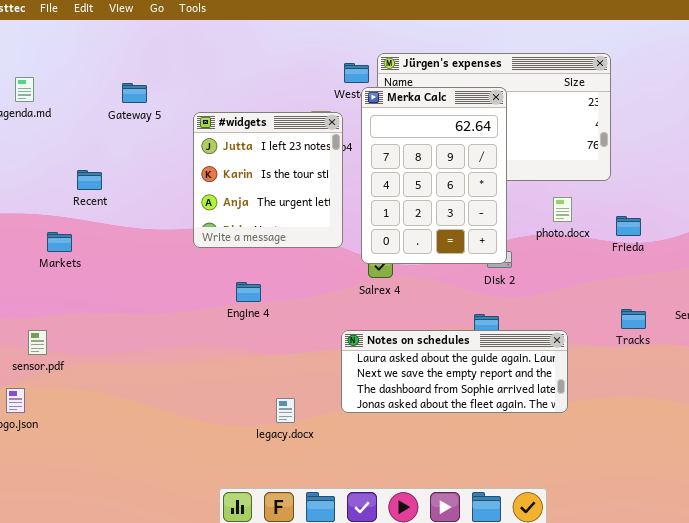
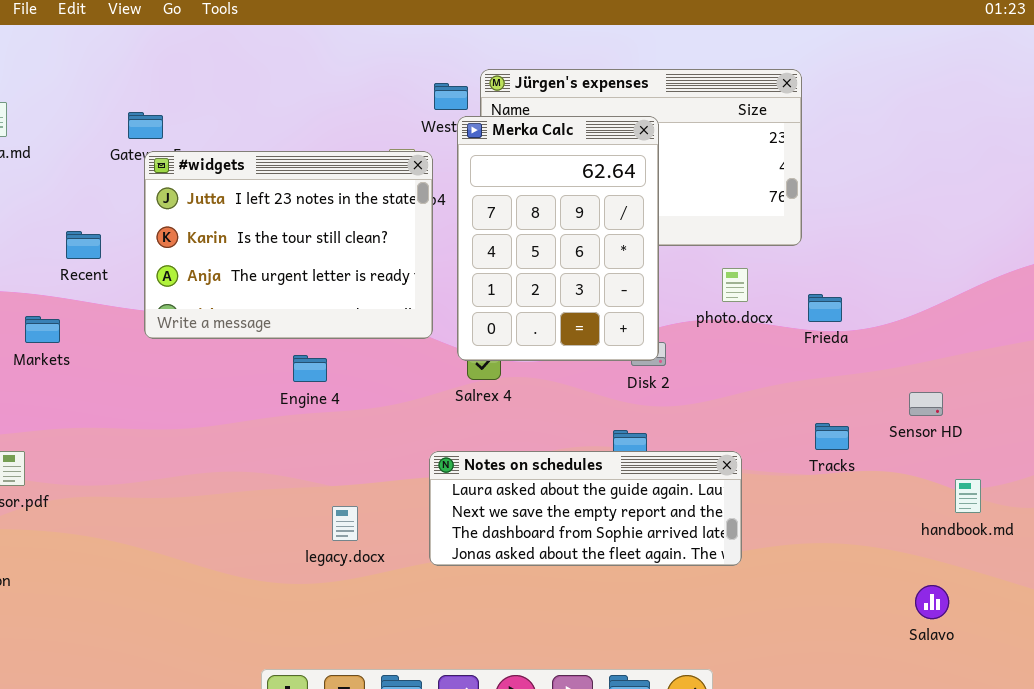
#widgets: [193,112,343,248] -> [144,151,433,339], resized
Engine 4: [236,282,261,302] -> [293,355,327,382], moved
legacy.docx: [276,398,295,423] -> [332,506,358,541], moved

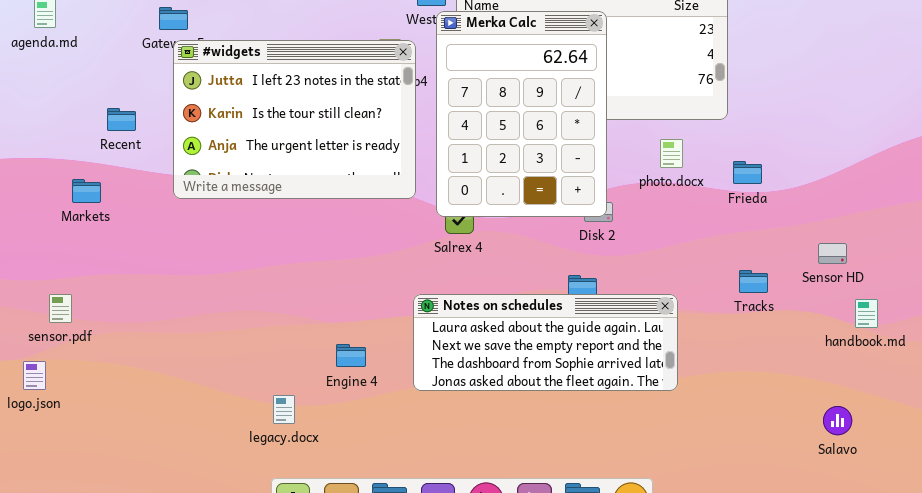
Engine 4: [293,355,327,382] -> [336,344,366,367], moved
handbook.md: [955,479,981,513] -> [855,299,878,328], moved
legacy.docx: [332,506,358,541] -> [273,395,295,424], moved

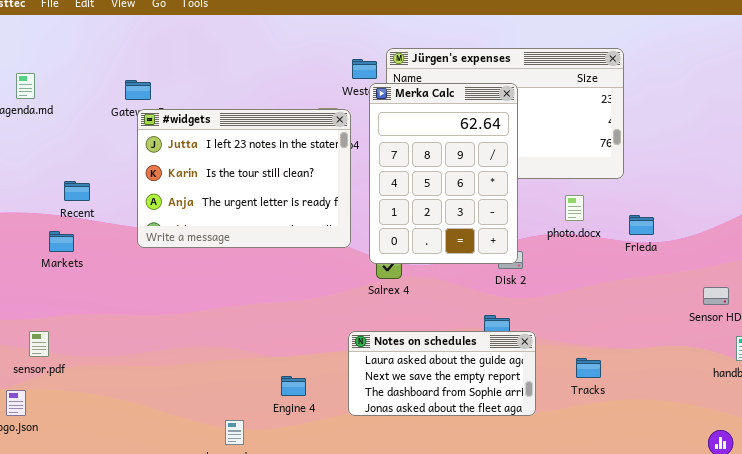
Recent: [107,108,136,131] -> [64,181,90,201], moved
Tracks: [739,270,768,293] -> [576,358,601,378], moved
Notes on schedules: [413,294,678,391] -> [348,331,536,416], resized

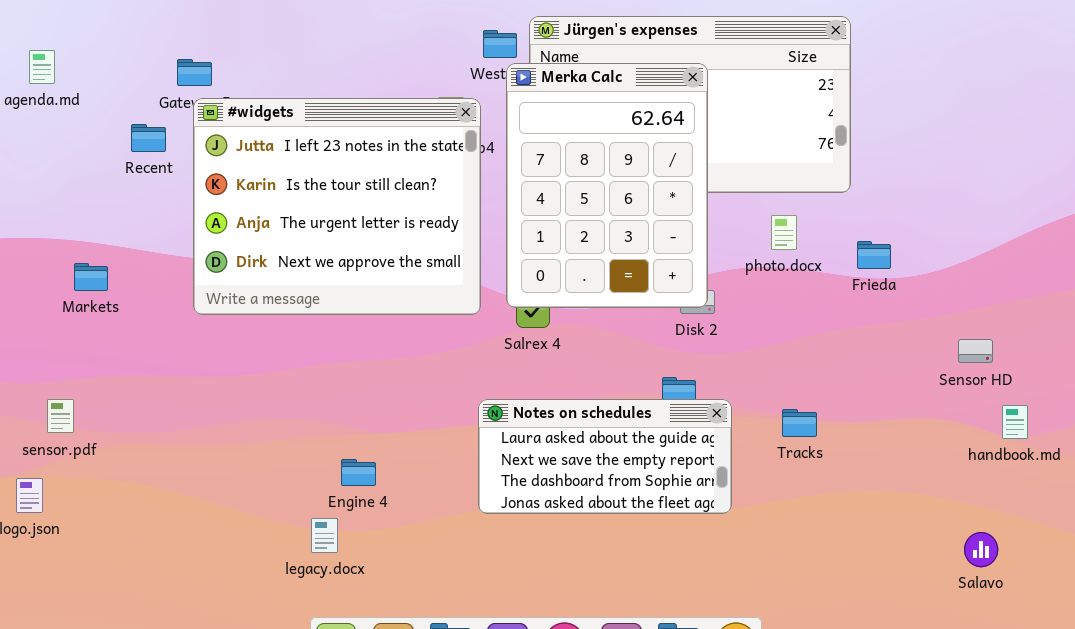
#widgets: [137,109,351,248] -> [193,98,481,315], resized
Recent: [64,181,90,201] -> [131,124,166,152], moved
Tracks: [576,358,601,378] -> [782,409,817,437], moved
Engine 4: [281,376,306,396] -> [341,459,376,486], moved

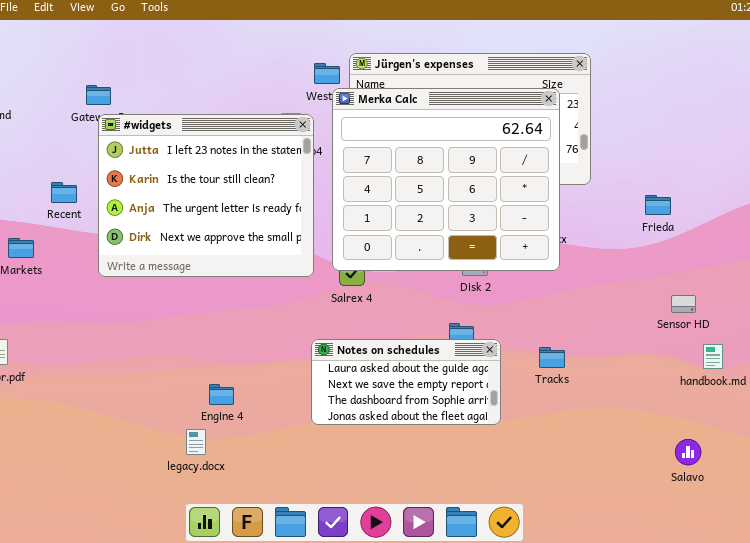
Merka Calc: [506,63,708,308] -> [332,88,560,271], resized
Recent: [131,124,166,152] -> [51,182,77,203], moved
Frieda: [857,241,891,269] -> [645,195,671,215], moved

